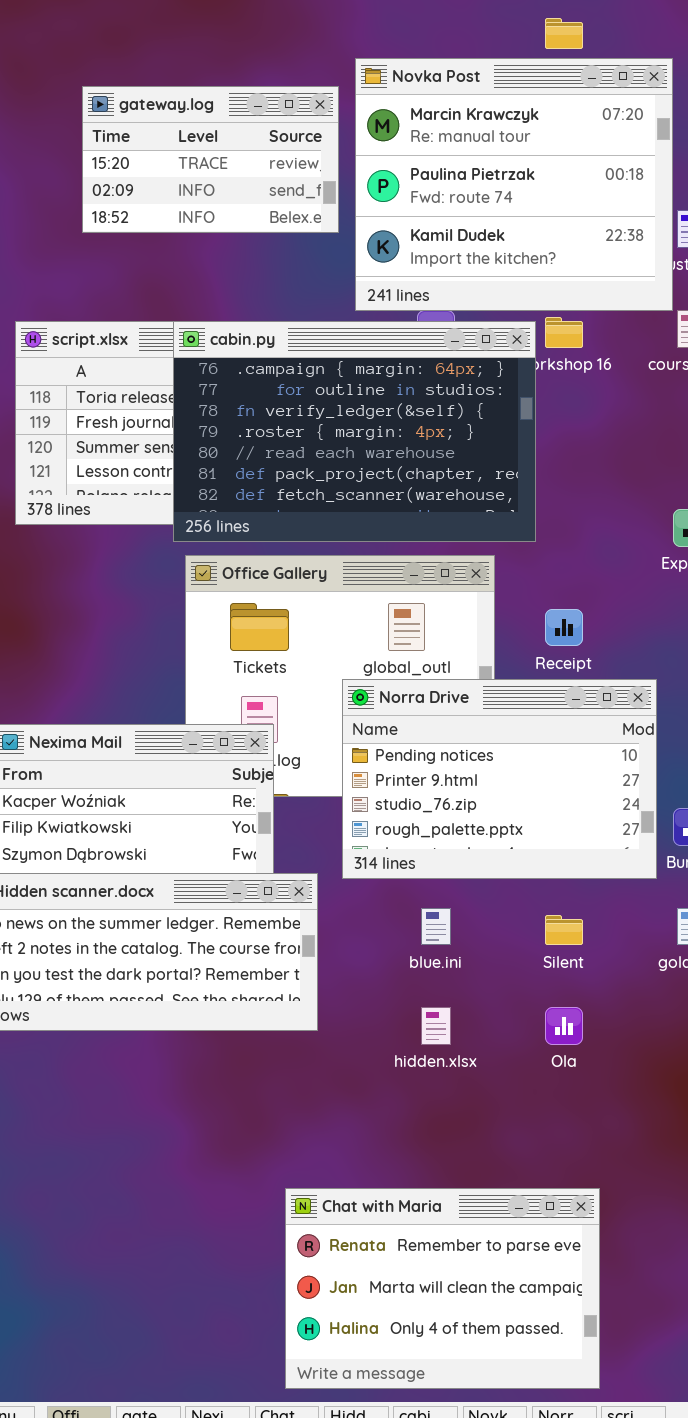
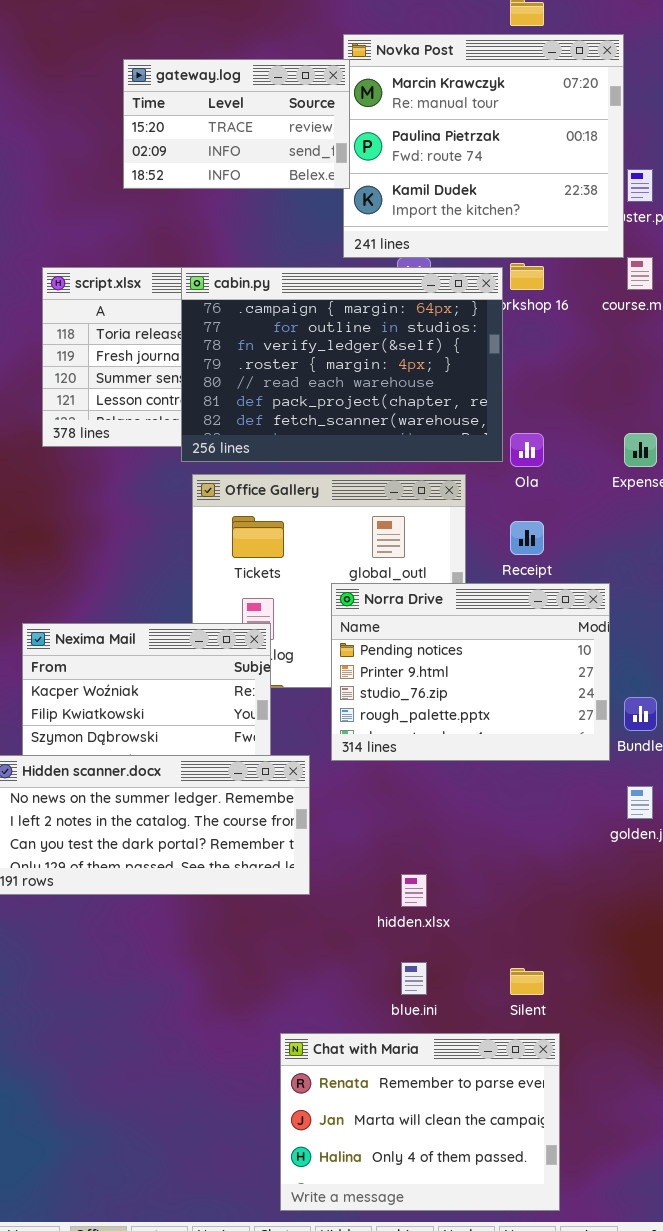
gateway.log: [82,86,339,233] -> [123,59,350,189], moved
blue.ini: [421,908,451,945] -> [401,962,427,995], moved
Silent: [545,915,583,945] -> [510,968,544,995], moved
Ola: [545,1007,583,1045] -> [510,433,544,467], moved

